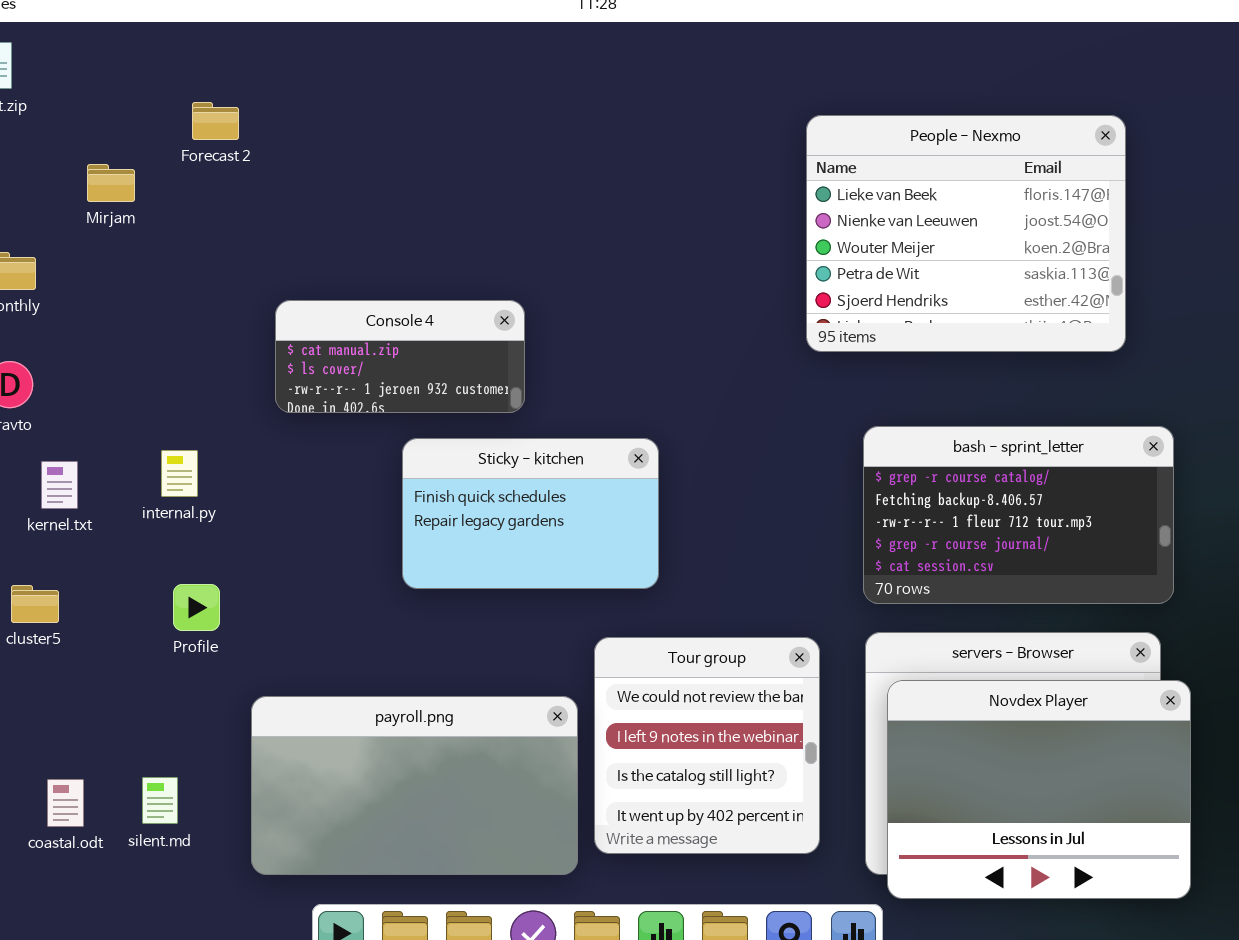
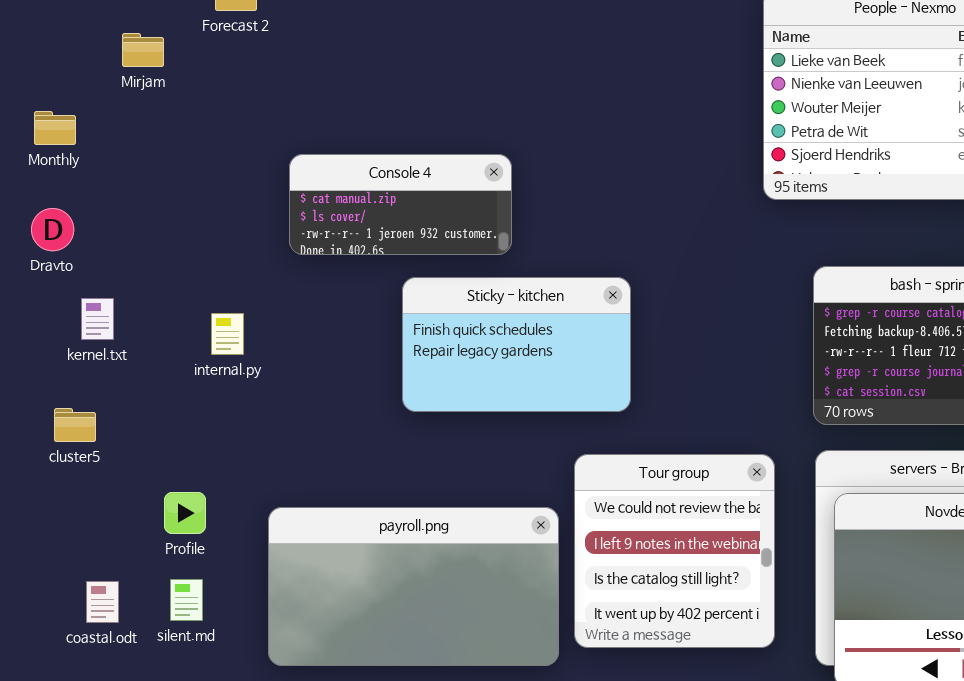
internal.py: [161,450,198,497] -> [211,313,244,355], moved
Profile: [173,584,220,631] -> [164,492,206,534], moved

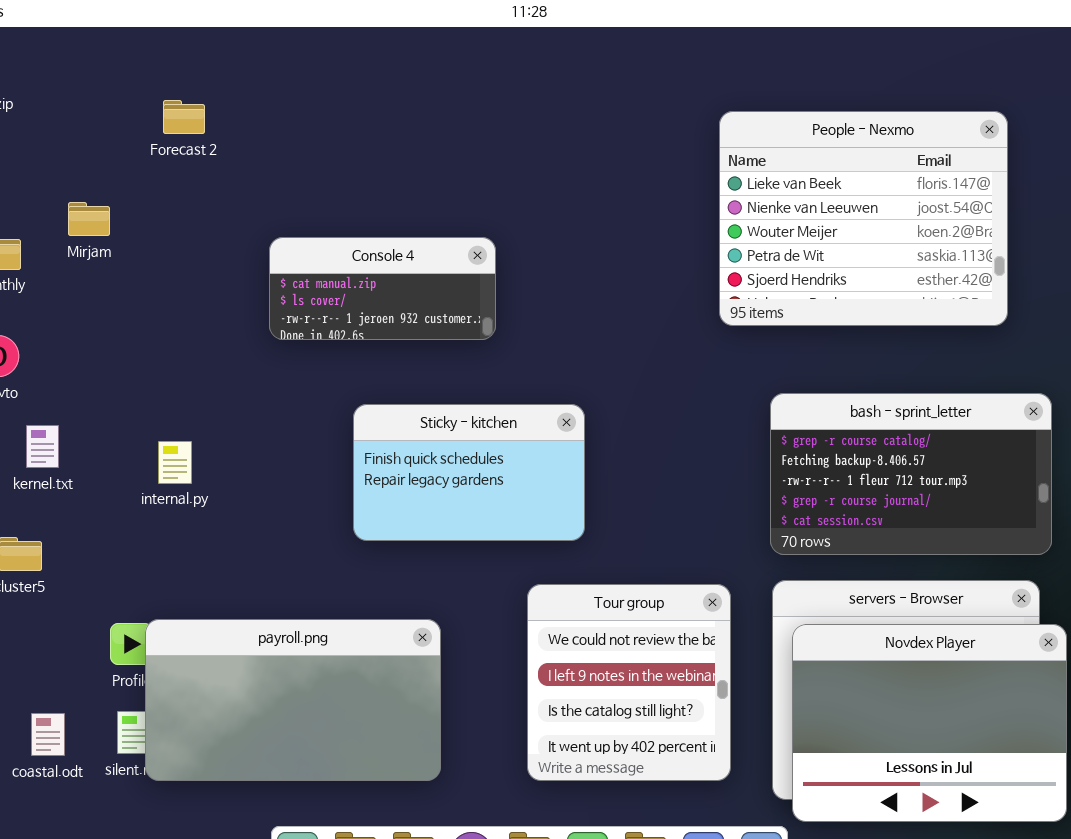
Mirjam: [122,33,164,67] -> [68,202,110,236], moved
Console 4: [289,154,512,255] -> [269,237,496,340], moved
payroll.png: [268,507,559,666] -> [145,619,441,781], moved

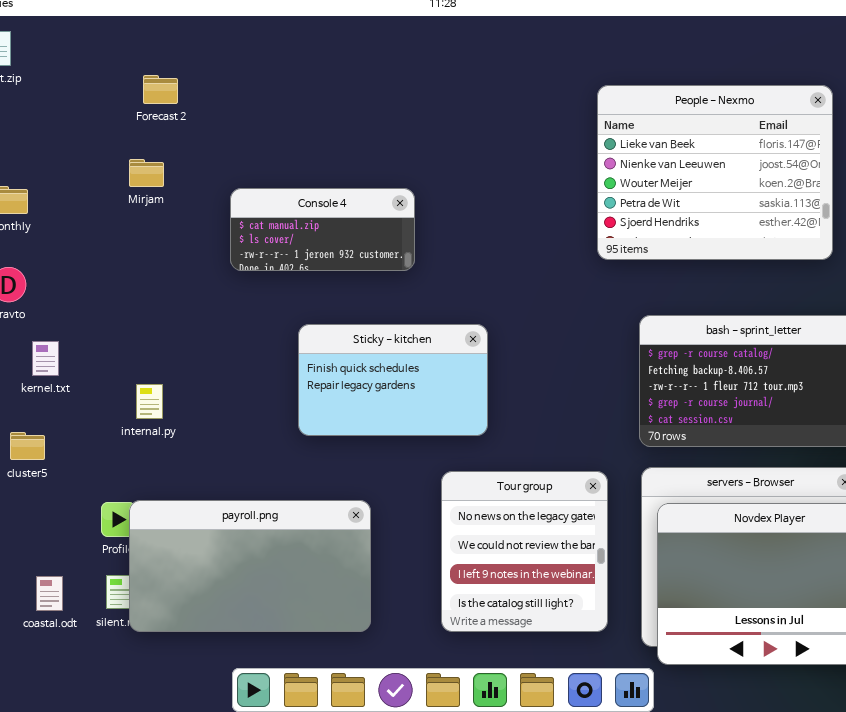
Mirjam: [68,202,110,236] -> [129,159,164,187], moved
internal.py: [158,441,192,484] -> [136,384,163,419], moved
Tour group: [527,584,731,781] -> [441,471,608,632], scrolled up 1 row

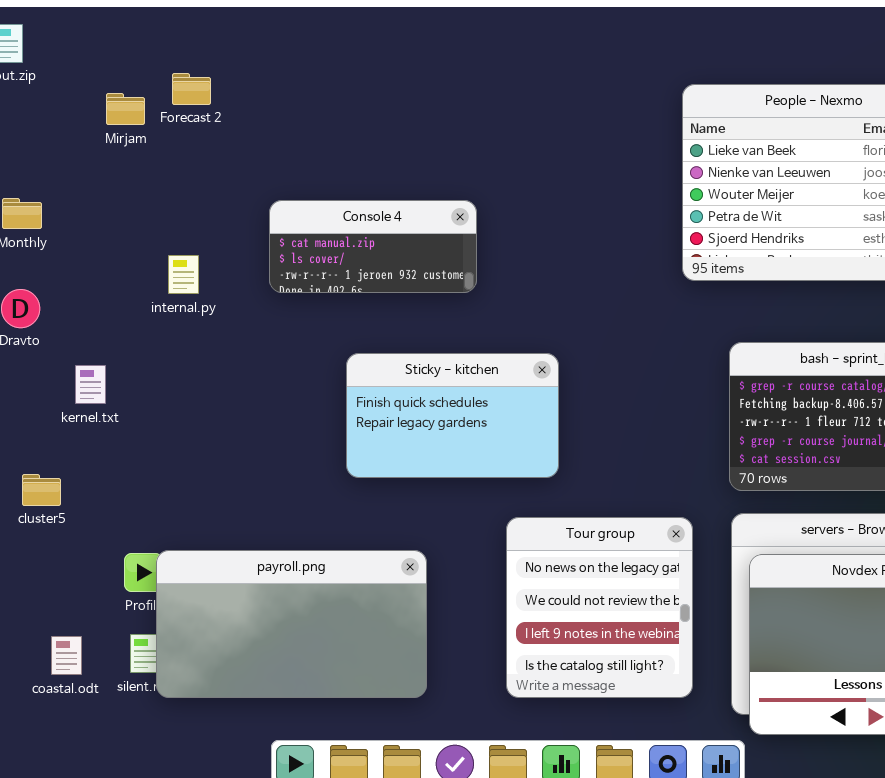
Mirjam: [129,159,164,187] -> [106,93,145,125], moved
kernel.txt: [32,341,59,376] -> [75,365,106,404], moved
internal.py: [136,384,163,419] -> [168,255,199,294], moved

